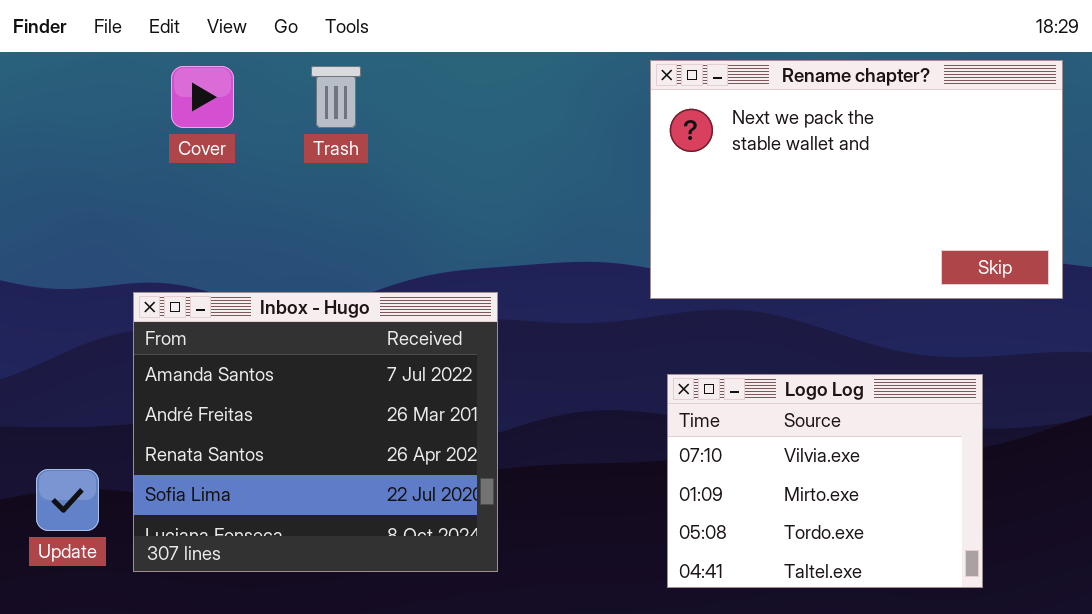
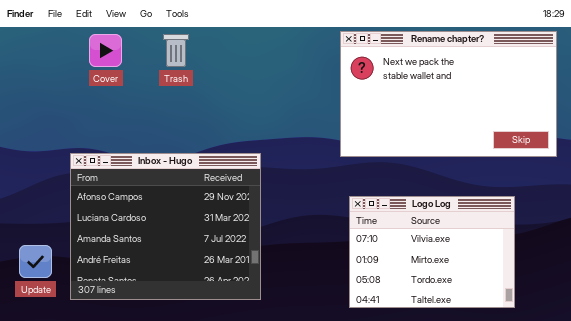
Inbox - Hugo: [133,292,498,572] -> [70,153,261,300], scrolled up 2 rows

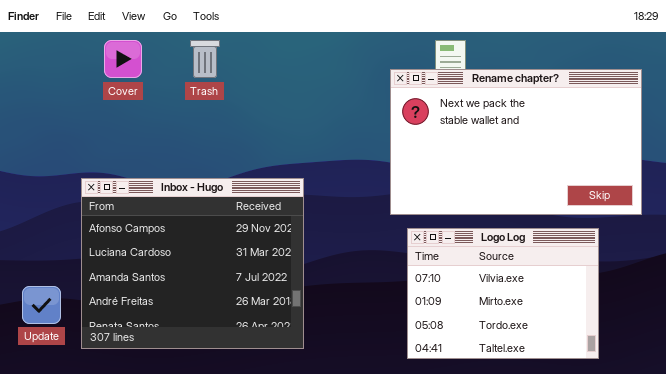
Rename chapter?: [340,31,557,157] -> [390,69,642,215], moved

